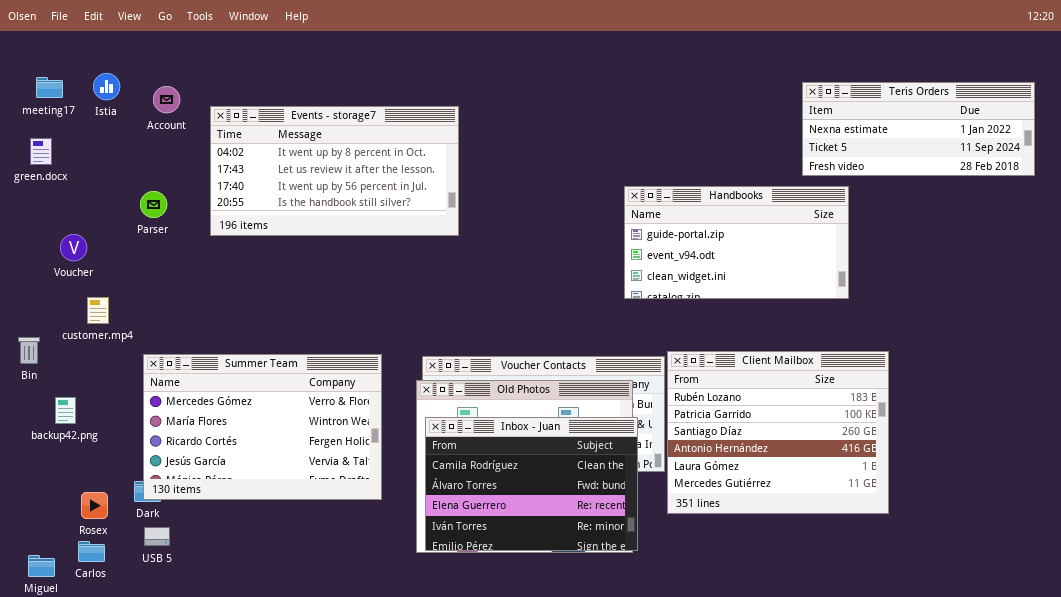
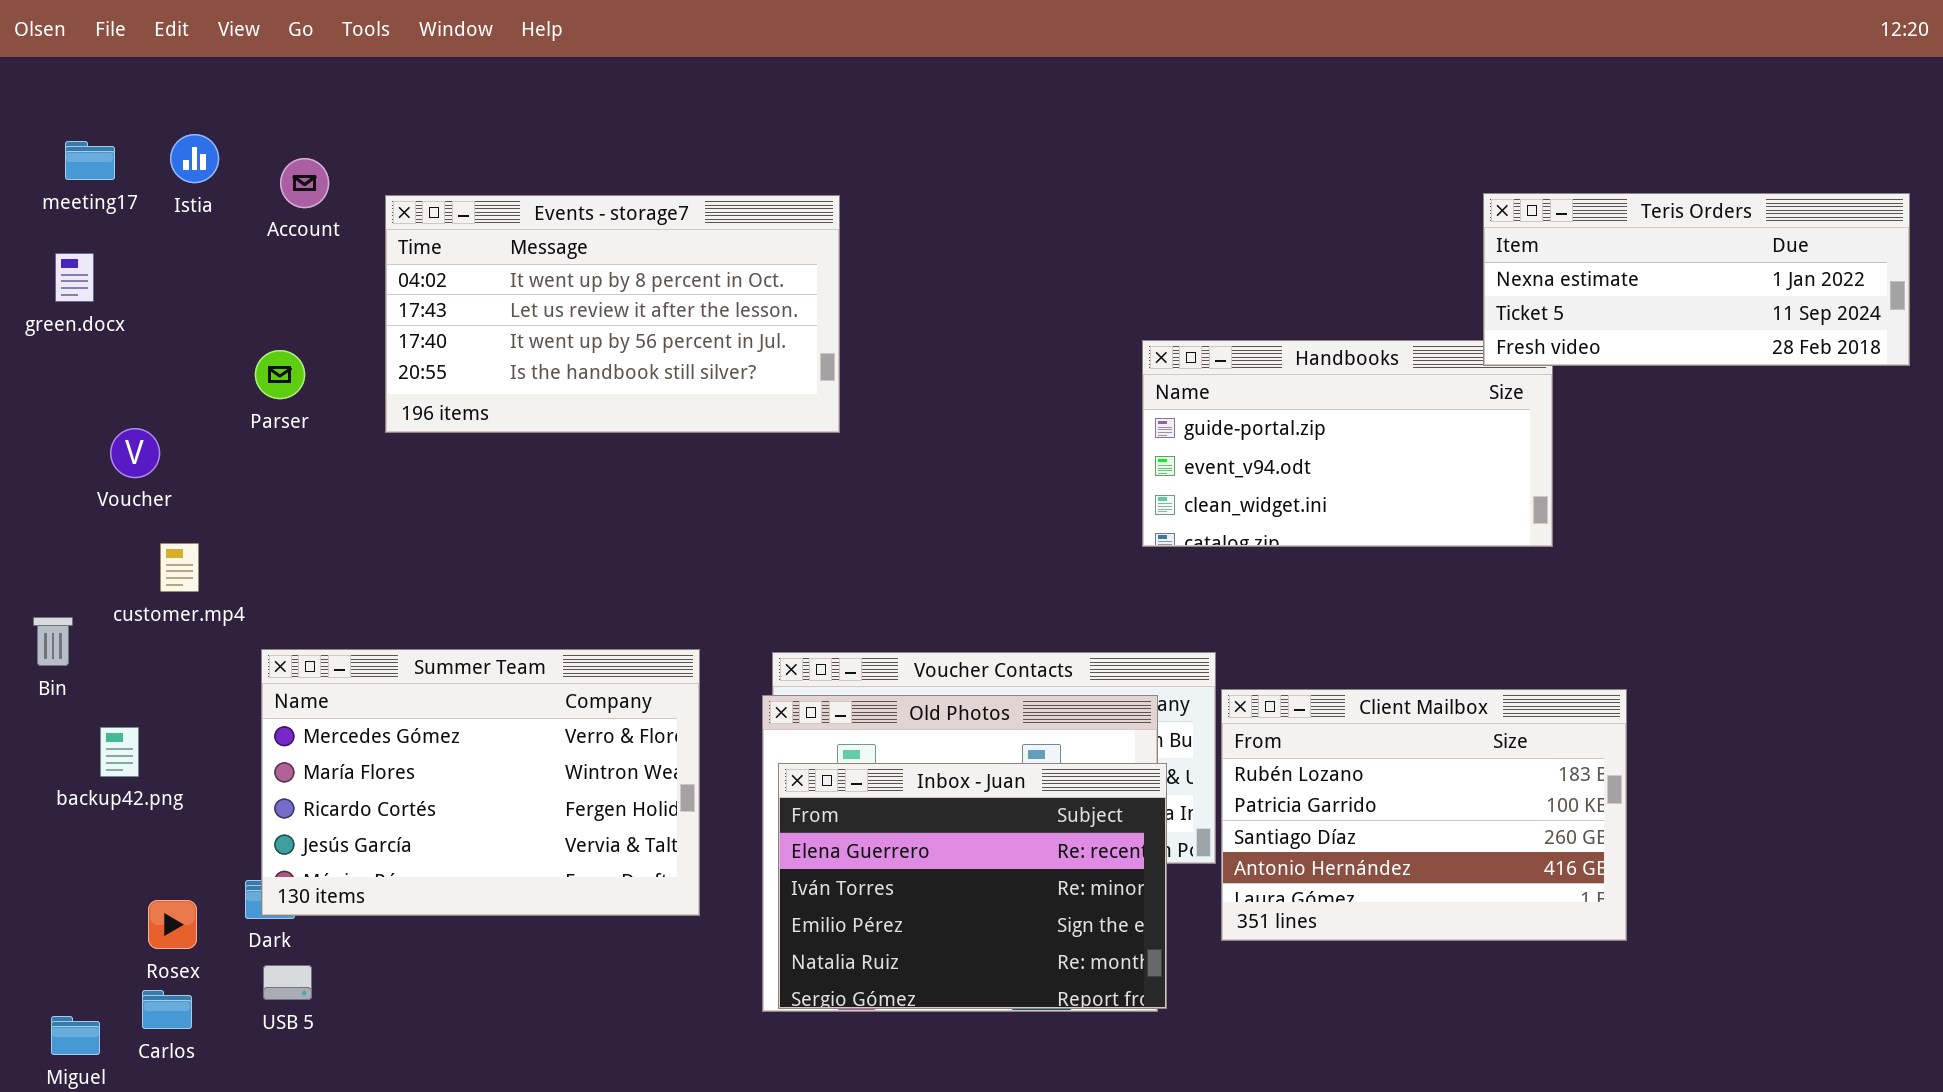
Teris Orders: [802,82,1035,176] -> [1483,193,1910,366], moved
Client Mailbox: [667,351,889,514] -> [1221,689,1627,941], resized
Inbox - Juan: [425,417,638,551] -> [778,763,1167,1009], scrolled down 2 rows

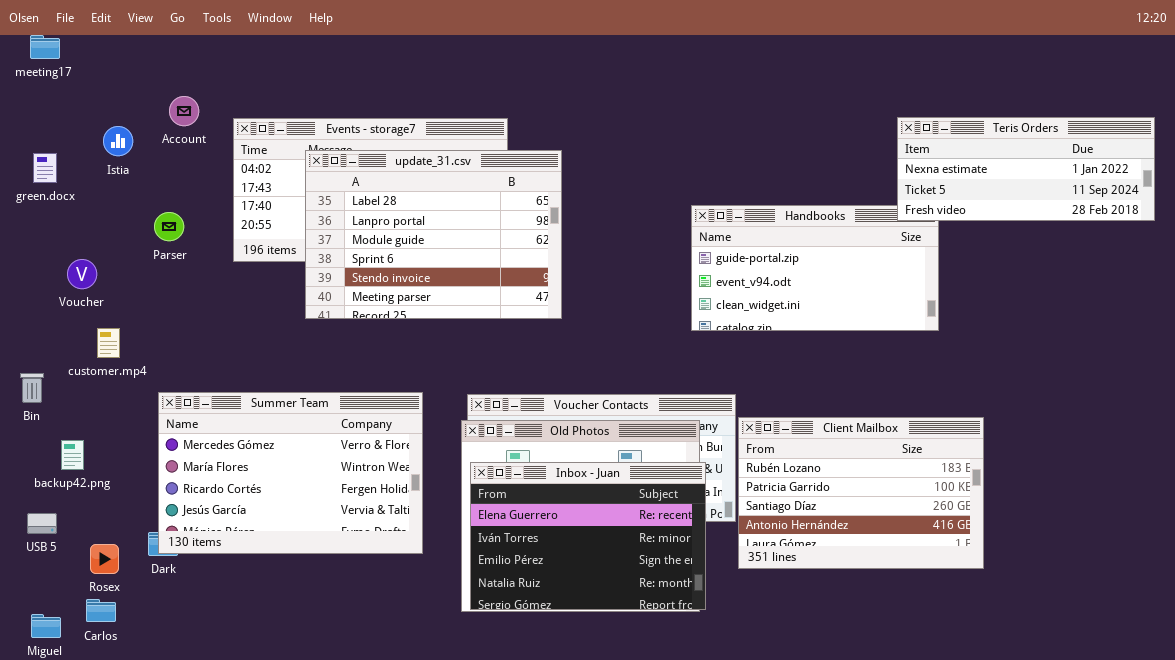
Istia: [170,134,219,183] -> [103,126,133,156], moved
meeting17: [65,141,115,180] -> [30,35,60,59], moved
update_31.csv: none -> [305,150,562,319], opened
USB 5: [263,965,312,1000] -> [27,513,57,534], moved

